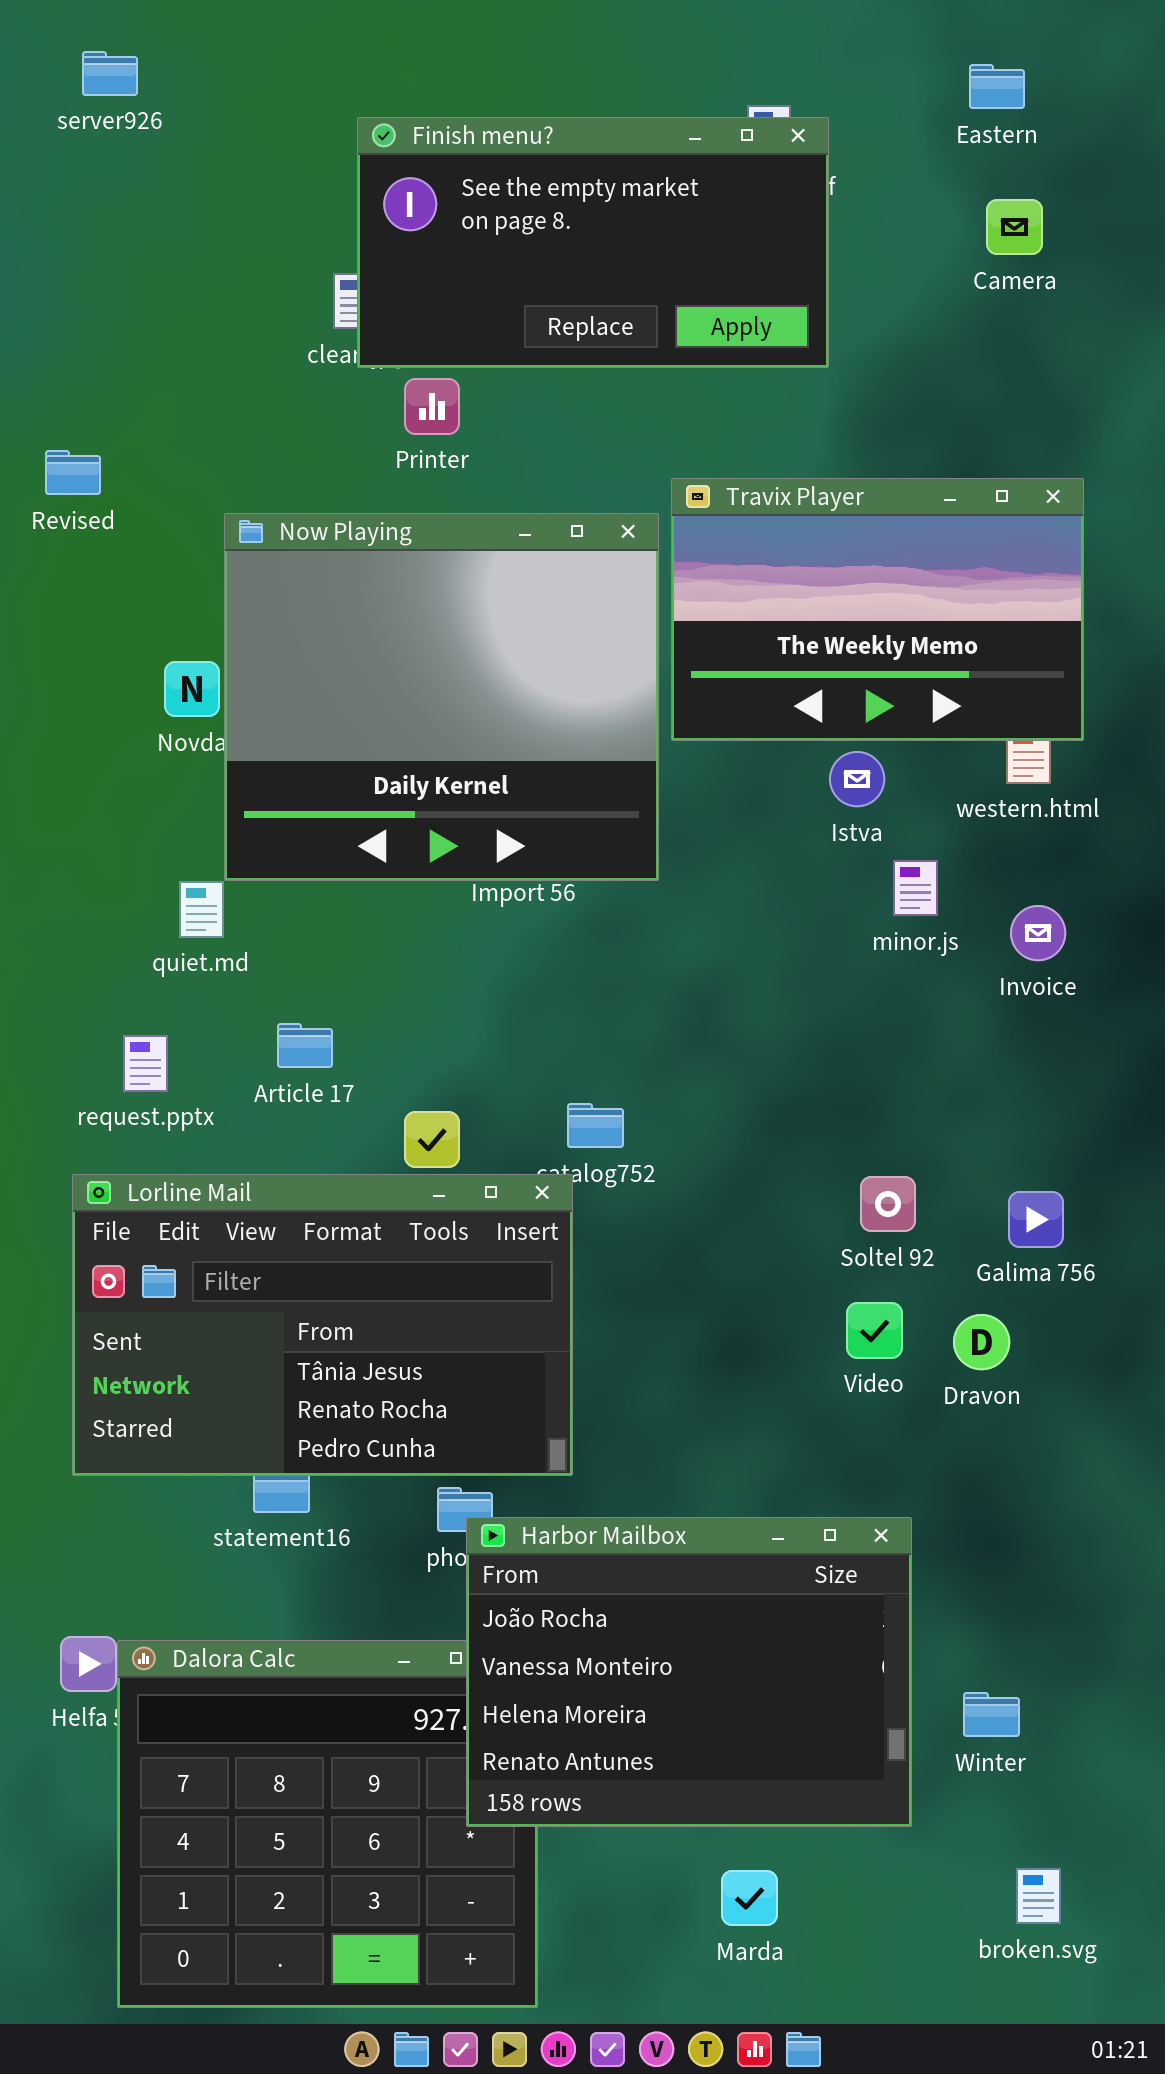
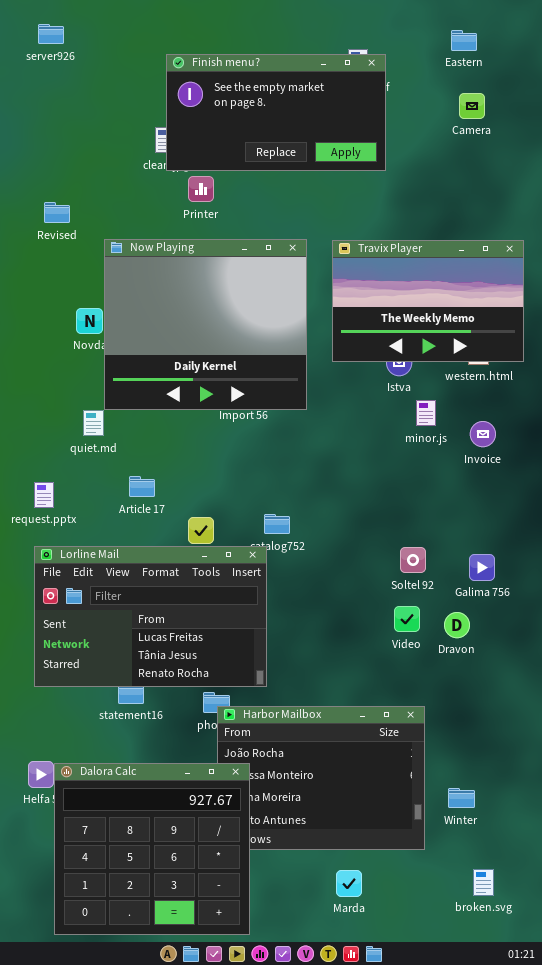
Revised: [45,450,101,495] -> [44,202,70,223], moved
Travix Player: [671,478,1084,741] -> [332,240,524,362], moved
request.pptx: [123,1035,168,1092] -> [34,482,54,508], moved
Lorline Mail: [72,1174,573,1476] -> [34,546,267,687], scrolled up 1 row
Dalora Calc: [117,1640,538,2008] -> [54,763,250,935], raised

